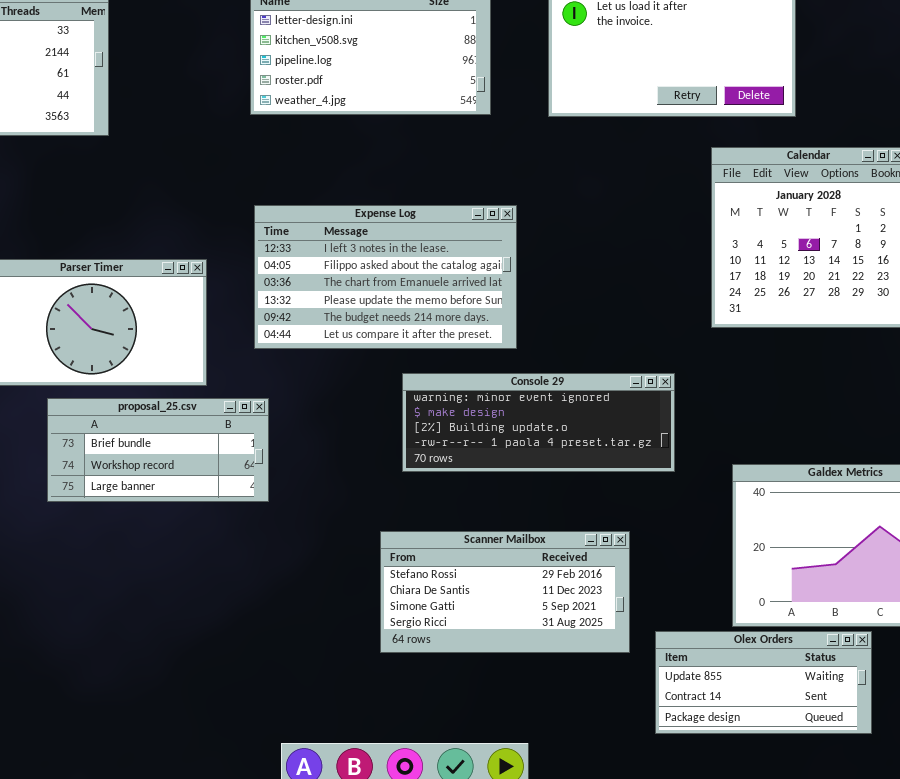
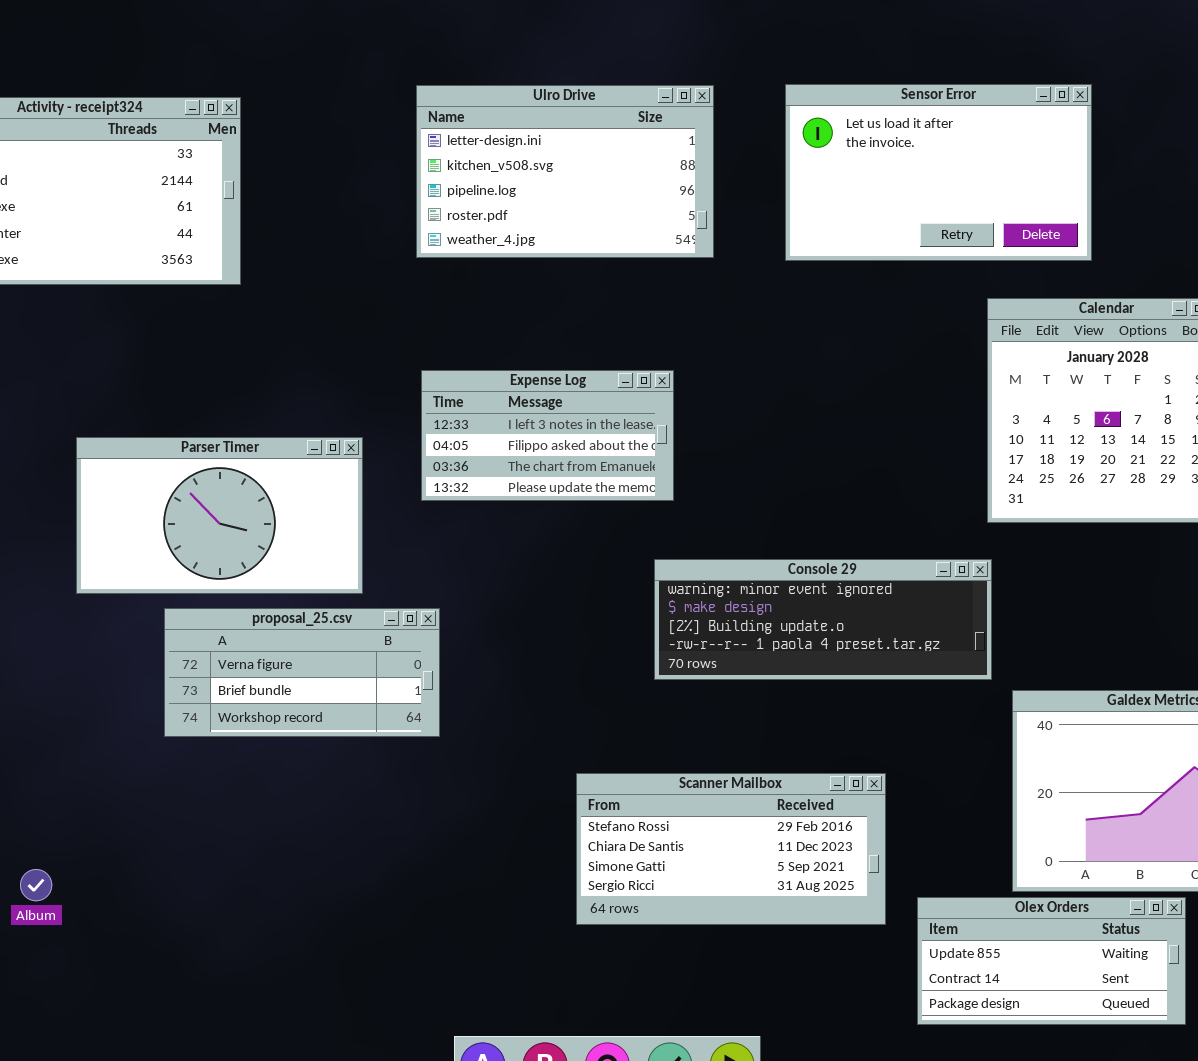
Expense Log: [254,205,517,349] -> [421,370,674,501], resized
Console 29: [402,373,675,472] -> [654,559,992,680], moved
proposal_25.csv: [47,398,269,502] -> [164,608,440,737], scrolled up 1 row

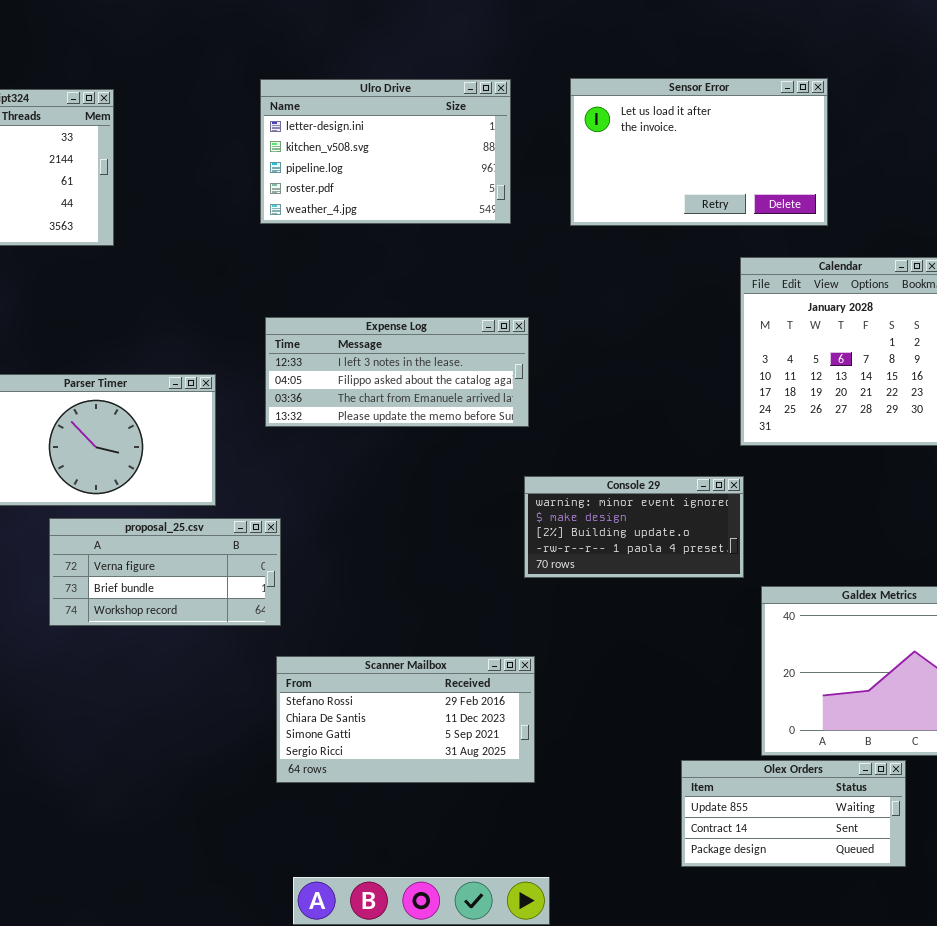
Expense Log: [421,370,674,501] -> [265,317,529,427], resized
Console 29: [654,559,992,680] -> [524,476,744,578], resized
Scanner Mailbox: [576,773,886,925] -> [276,656,535,783], moved

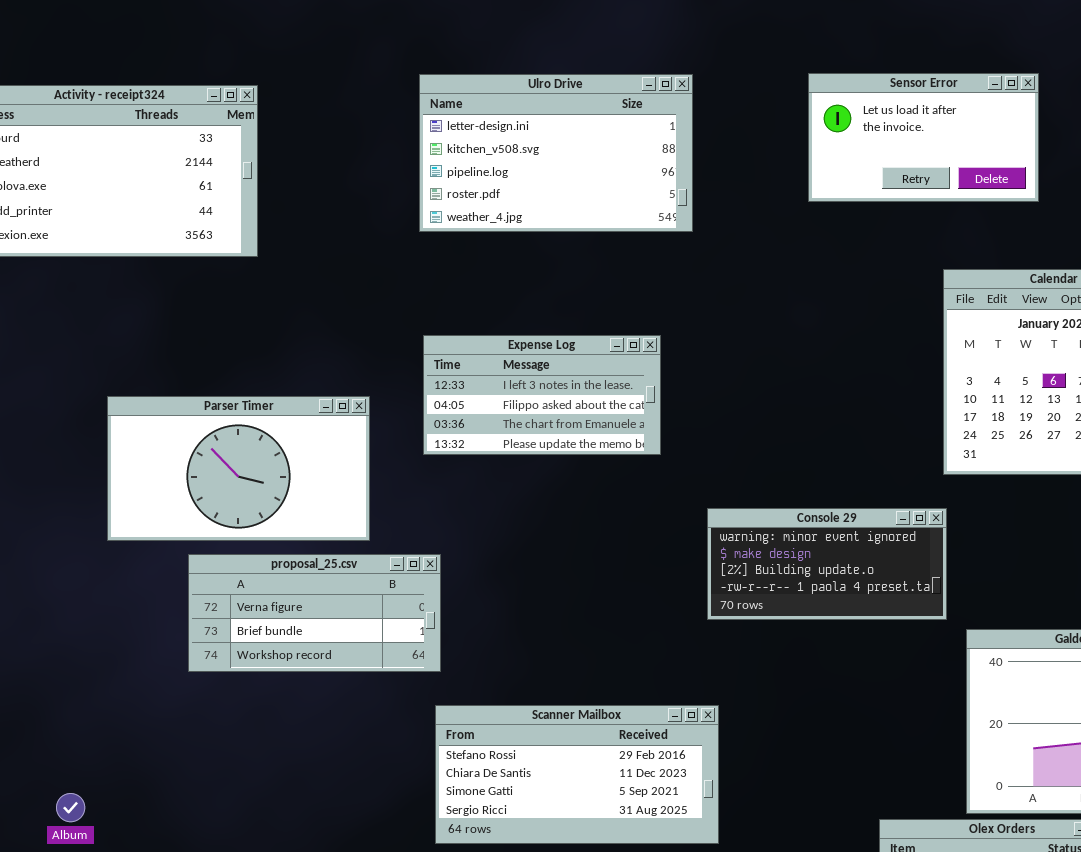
Sensor Error: [570,78,828,226] -> [808,73,1039,202], resized
Expense Log: [265,317,529,427] -> [423,335,661,455], resized

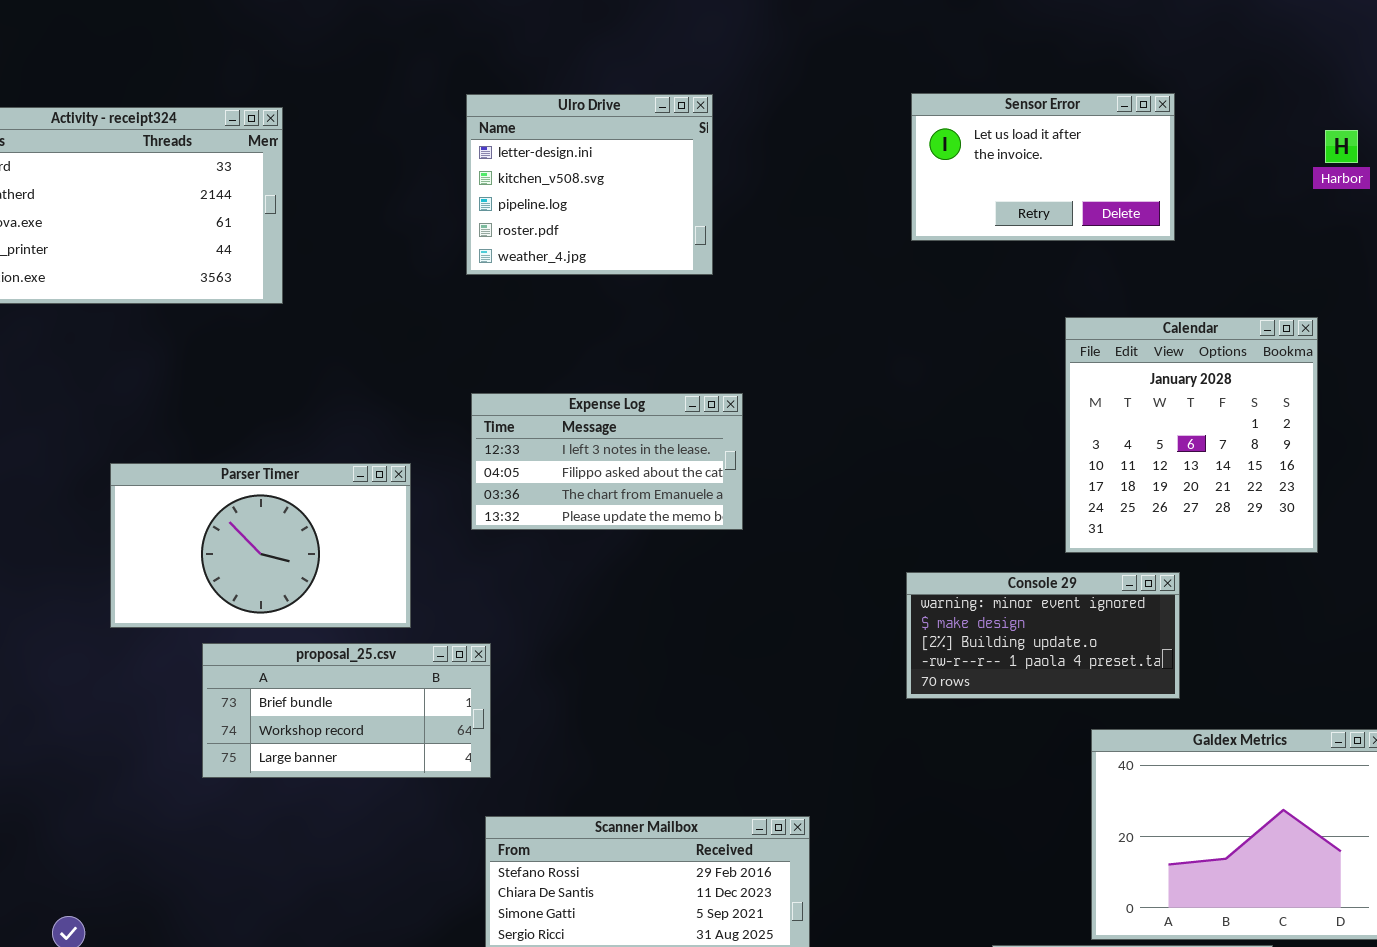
Ulro Drive: [419,74,693,232] -> [466,94,713,275], resized
Console 29: [707,508,947,620] -> [906,572,1180,699], moved
proposal_25.csv: [188,554,441,672] -> [202,643,491,778], scrolled down 1 row

